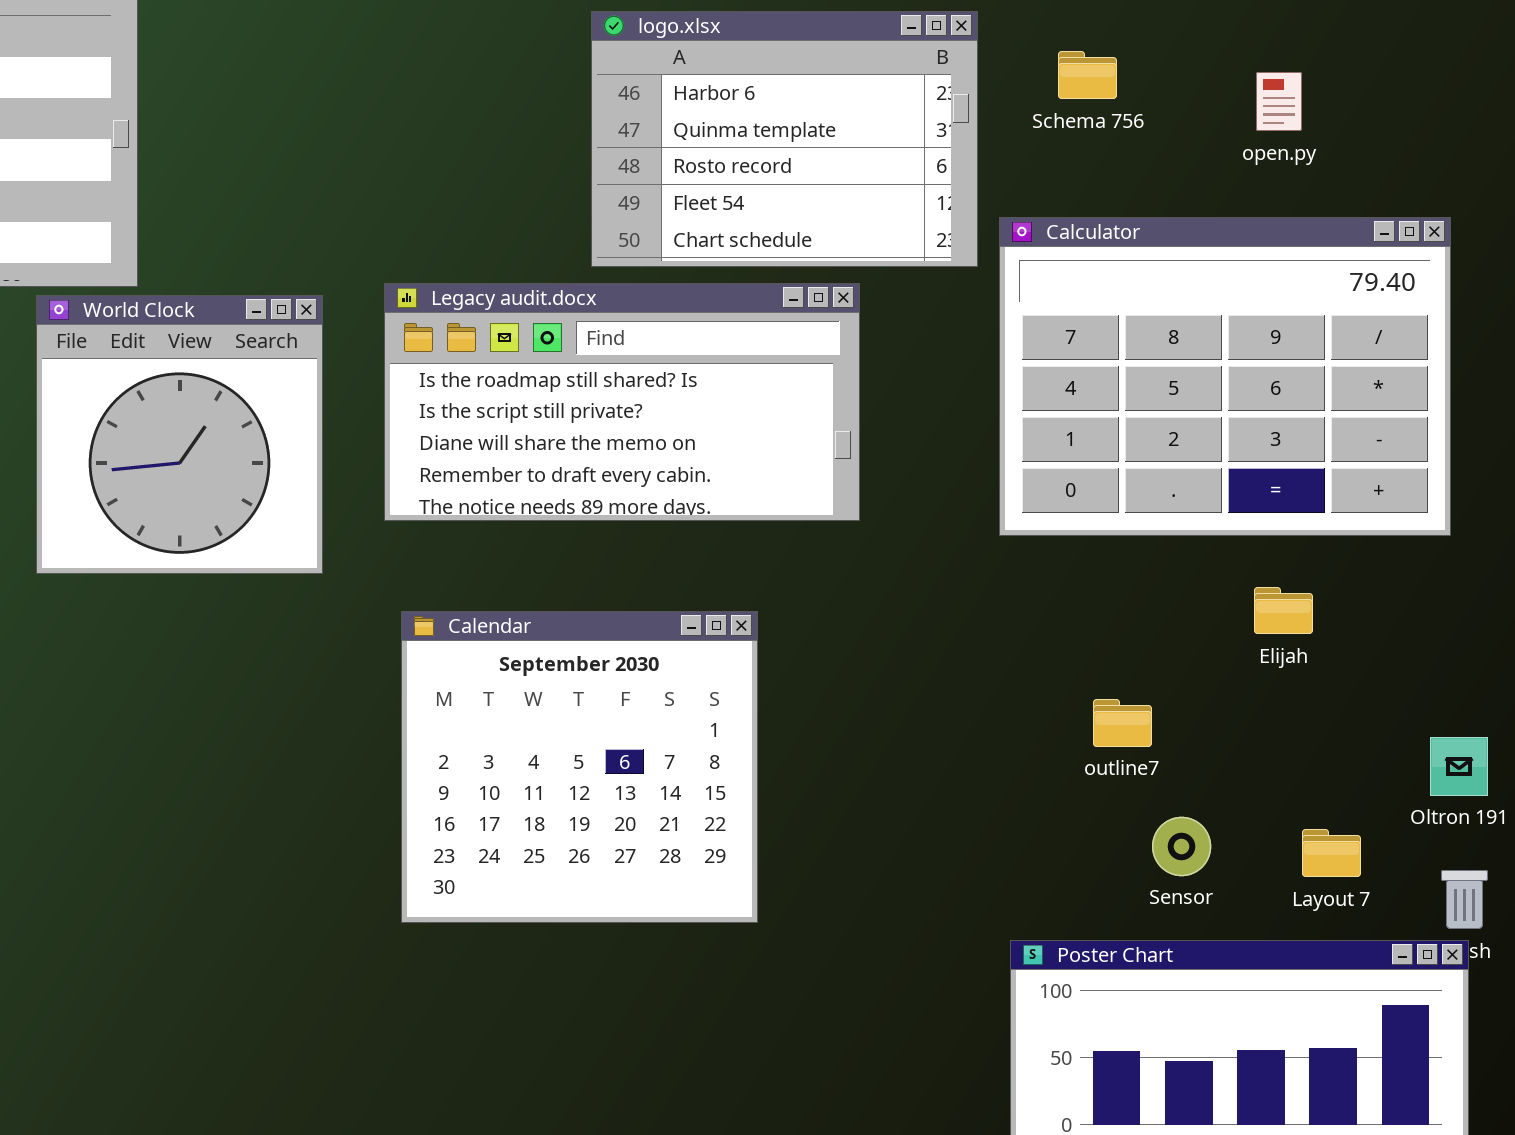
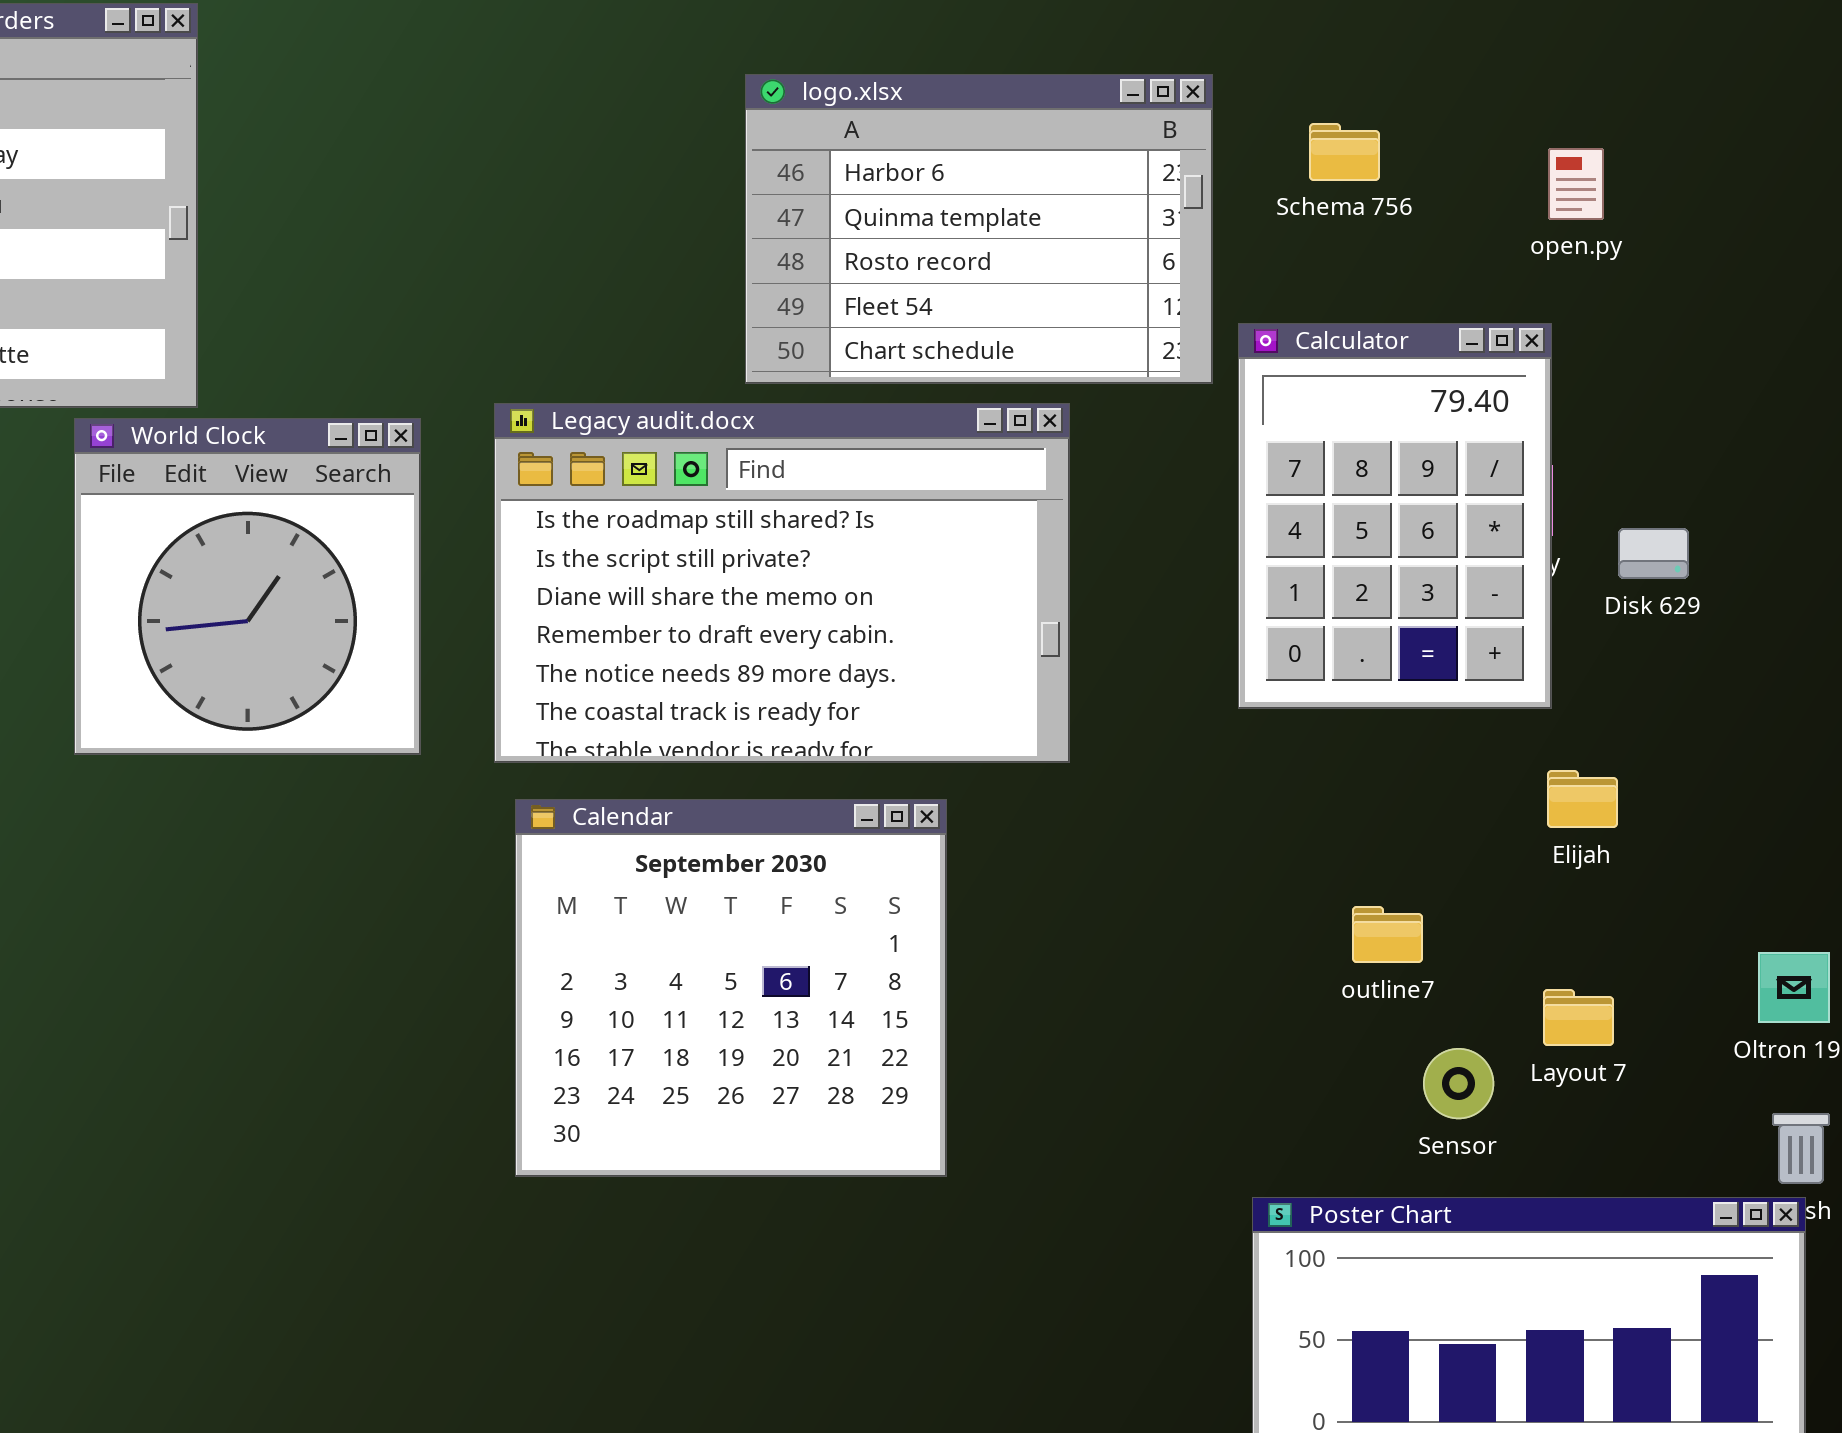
Calculator: [999,217,1451,536] -> [1238,323,1552,709], resized
Legacy audit.docx: [384,283,860,521] -> [494,403,1070,763], resized
Layout 7: [1302,829,1361,877] -> [1543,989,1614,1046], moved

